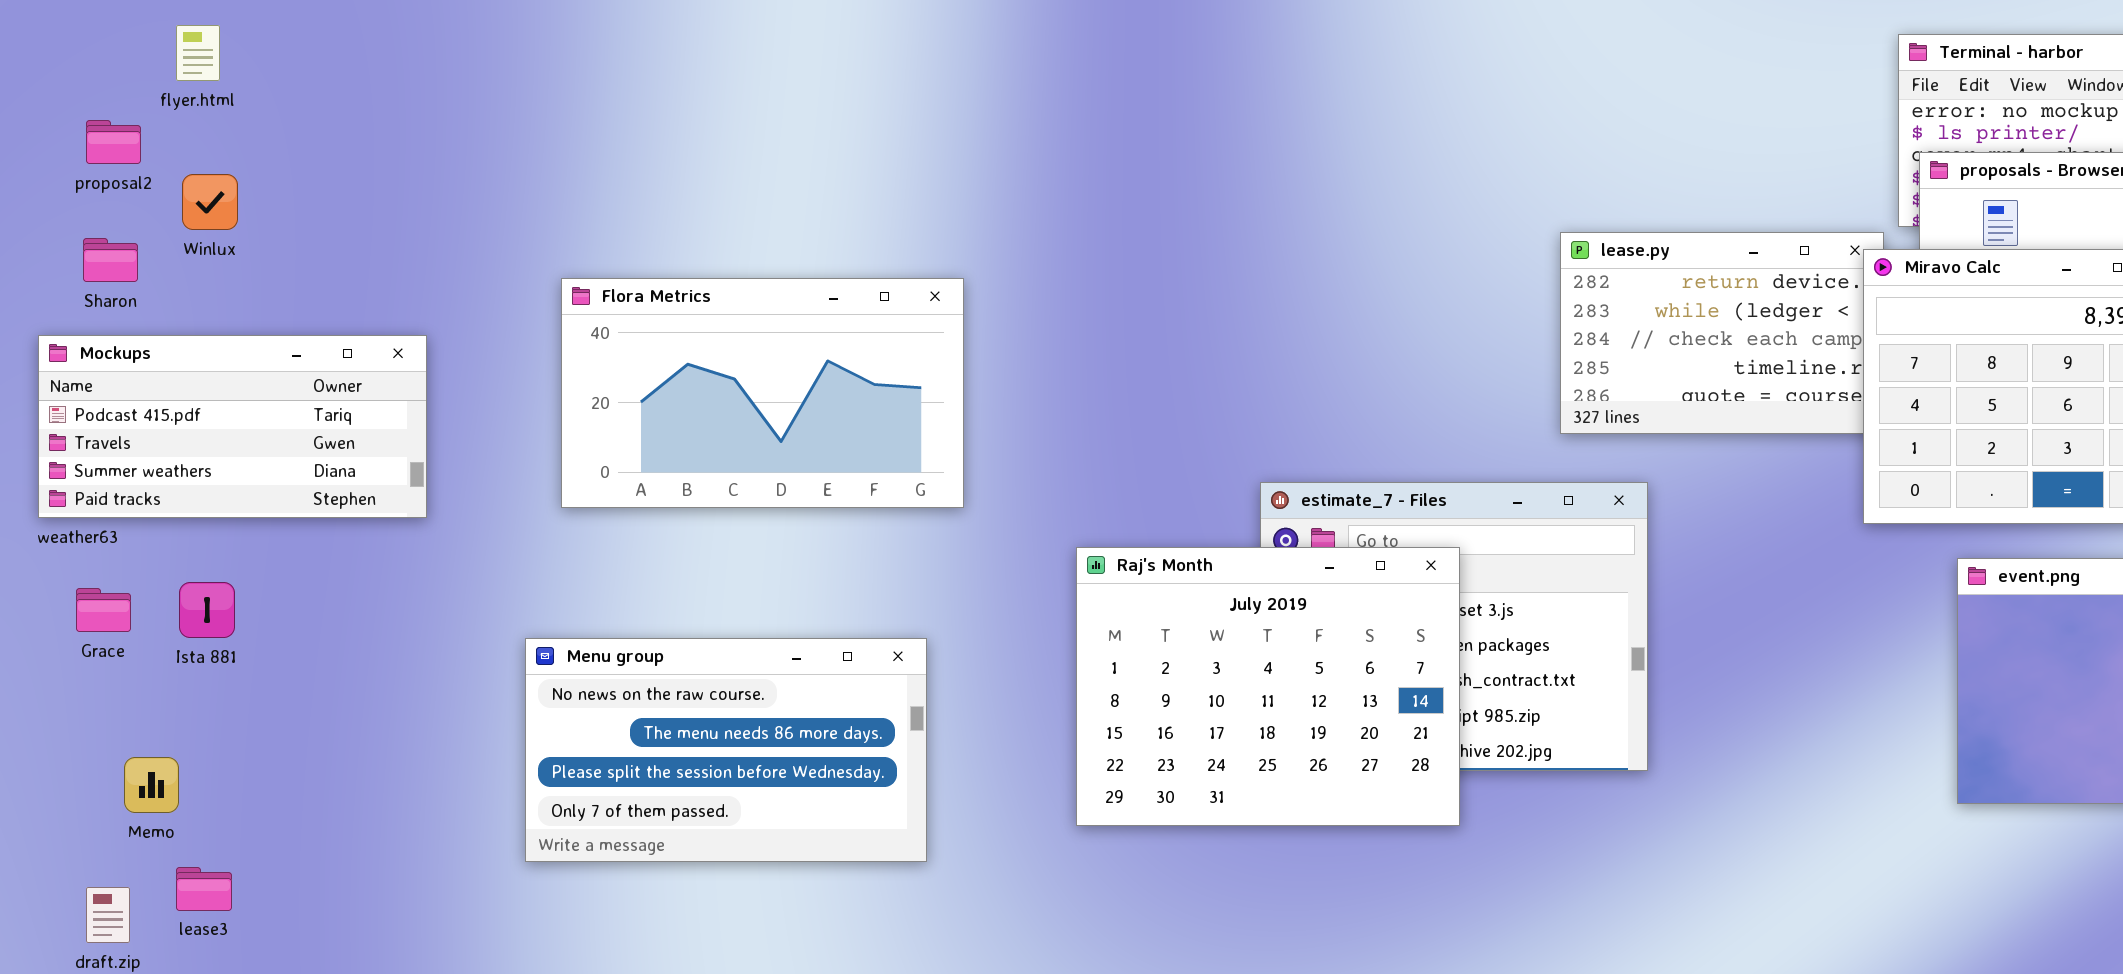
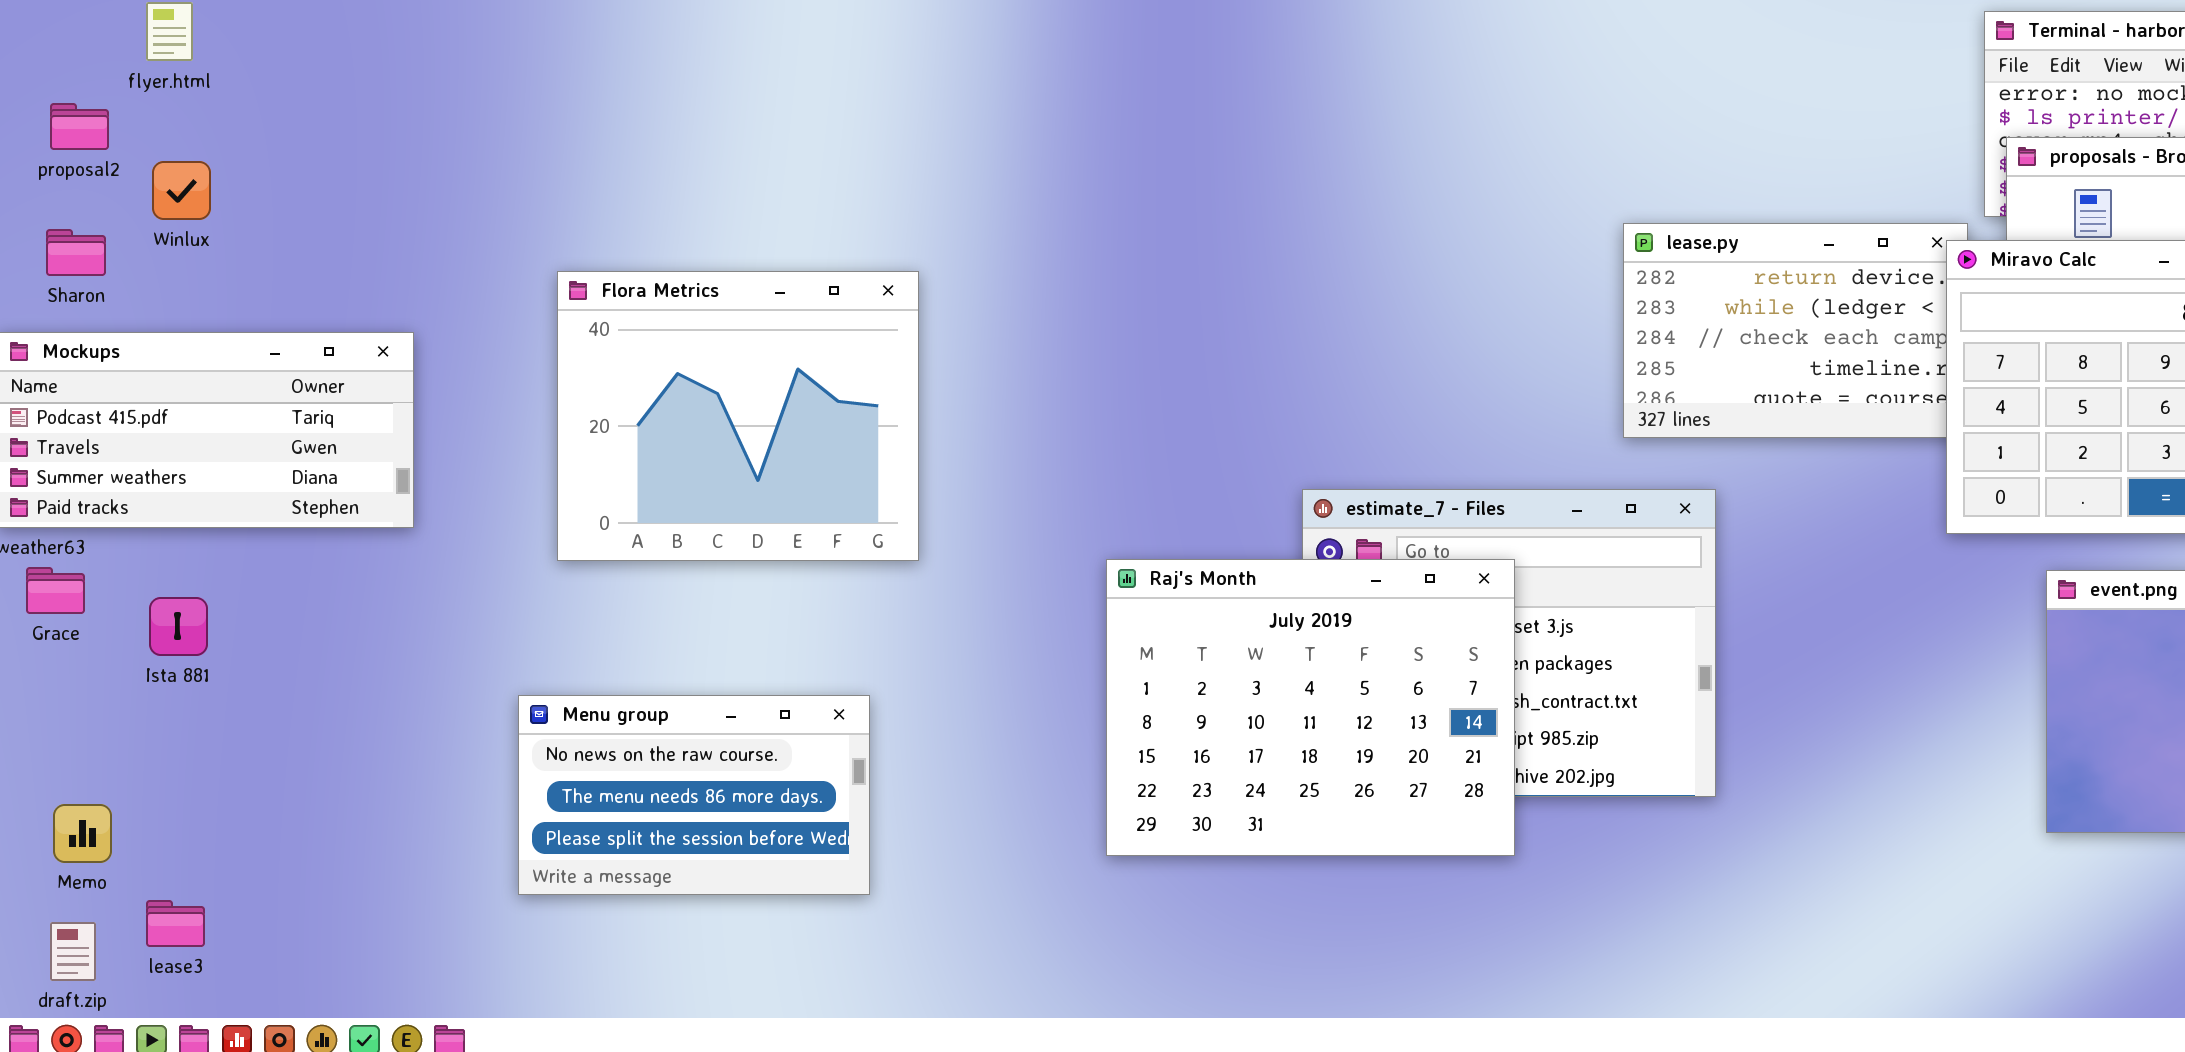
Flora Metrics: [561,278,964,508] -> [557,271,919,561], resized
Grace: [76,588,131,632] -> [26,567,85,614], moved
Menu group: [525,638,927,862] -> [518,695,870,895], resized
Memo: [124,757,179,813] -> [53,804,112,863], moved

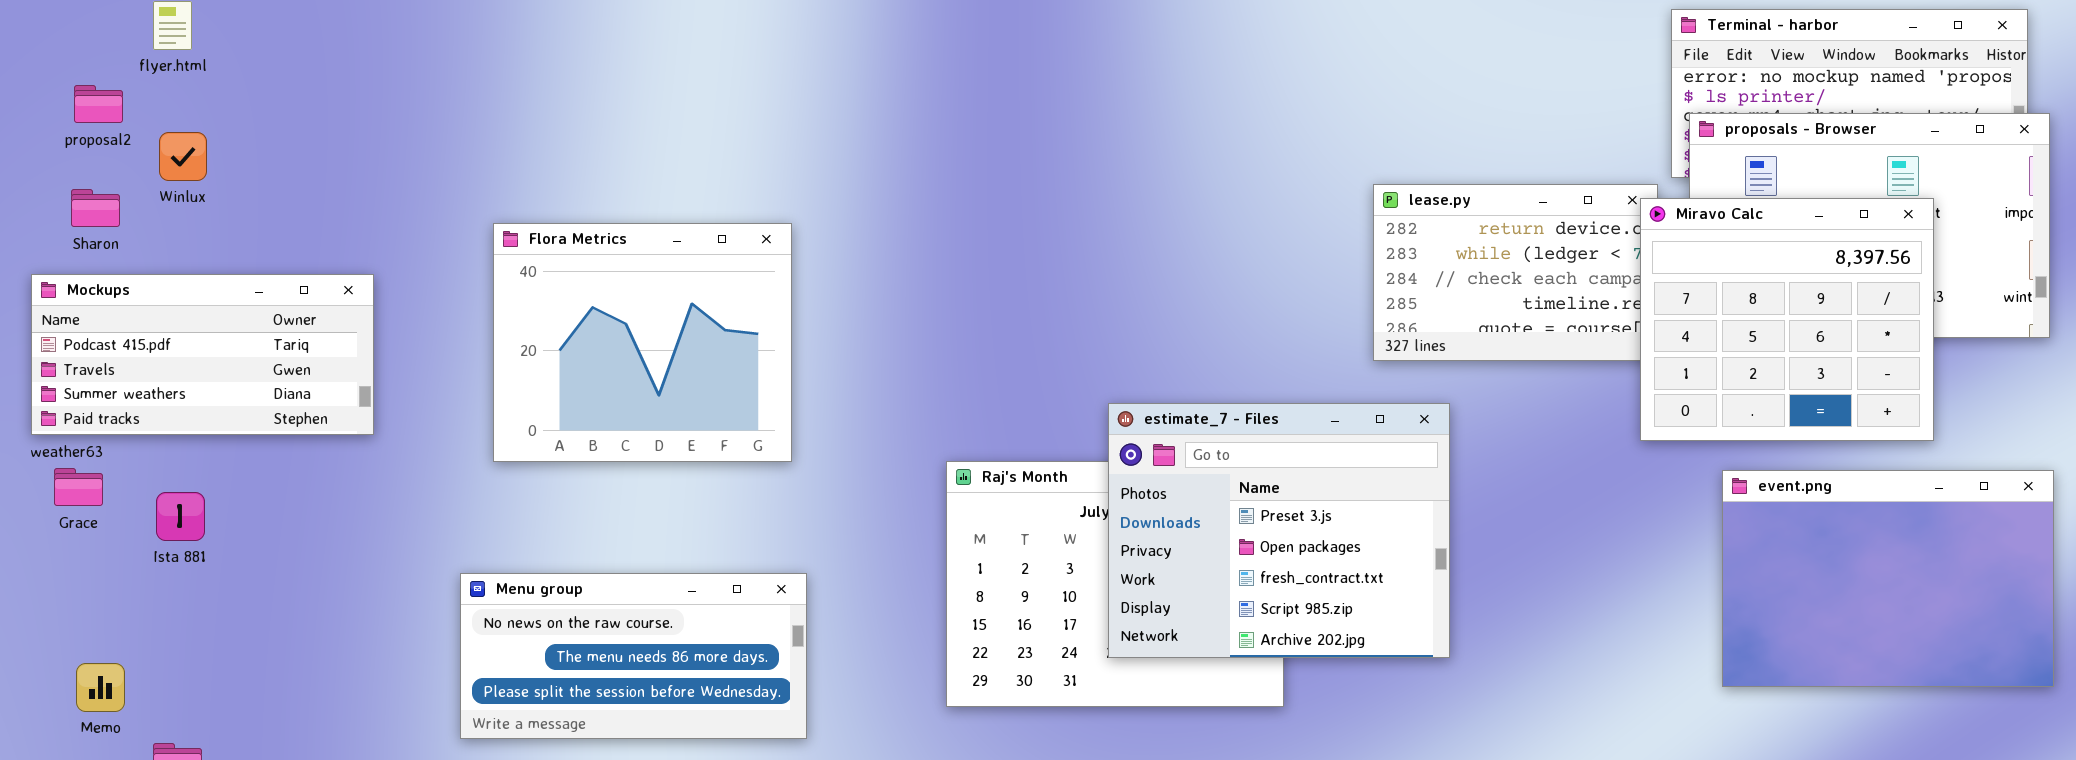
estimate_7 - Files: [1302,489,1716,797] -> [1108,403,1450,658], raised
Menu group: [518,695,870,895] -> [460,573,807,739], resized

